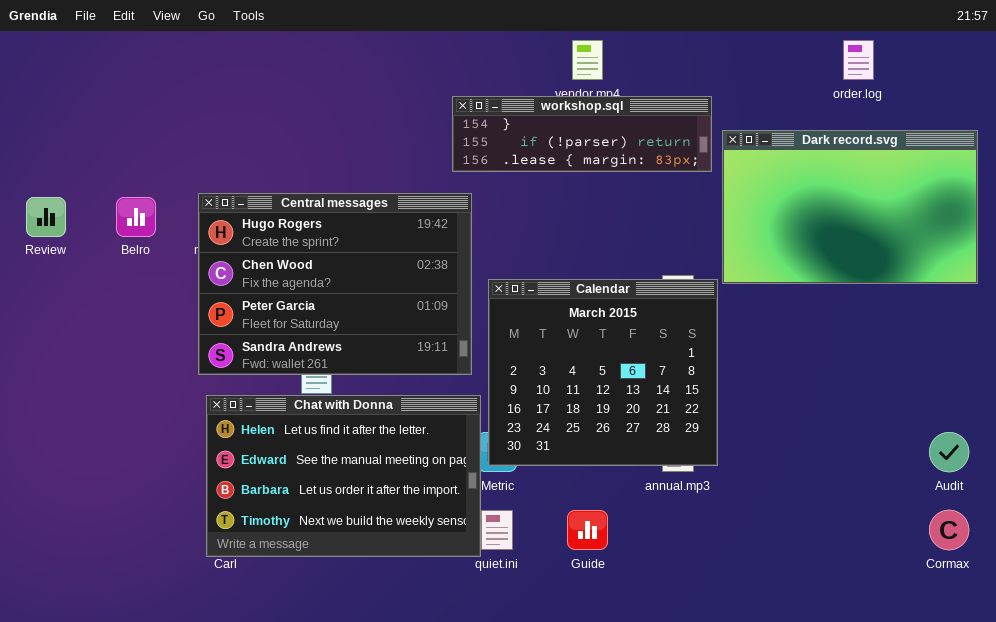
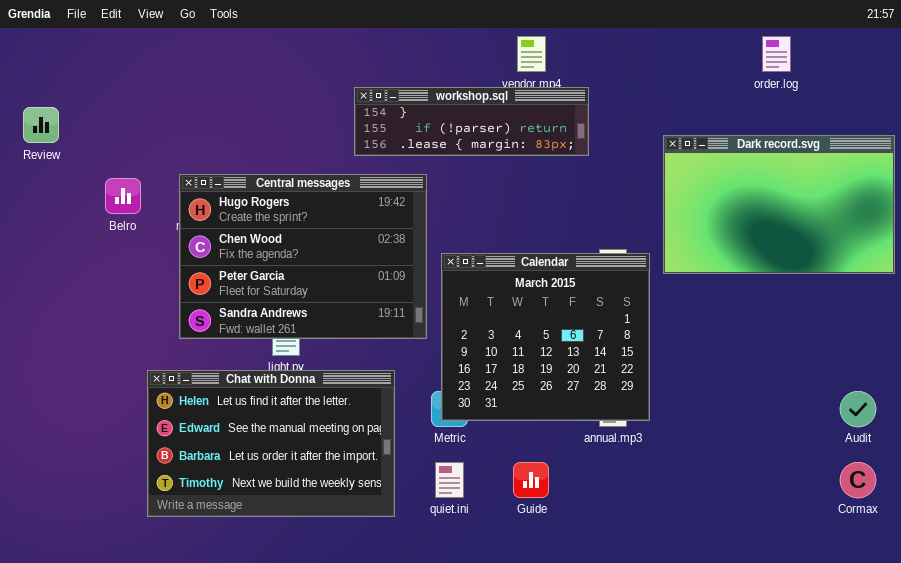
workshop.sql: [452,96,712,172] -> [354,87,589,156], moved
Dark record.svg: [722,130,978,284] -> [663,135,895,274], moved
Review: [26,197,66,237] -> [23,107,59,143], moved
Chat with Donna: [206,395,481,557] -> [147,370,395,517], moved

